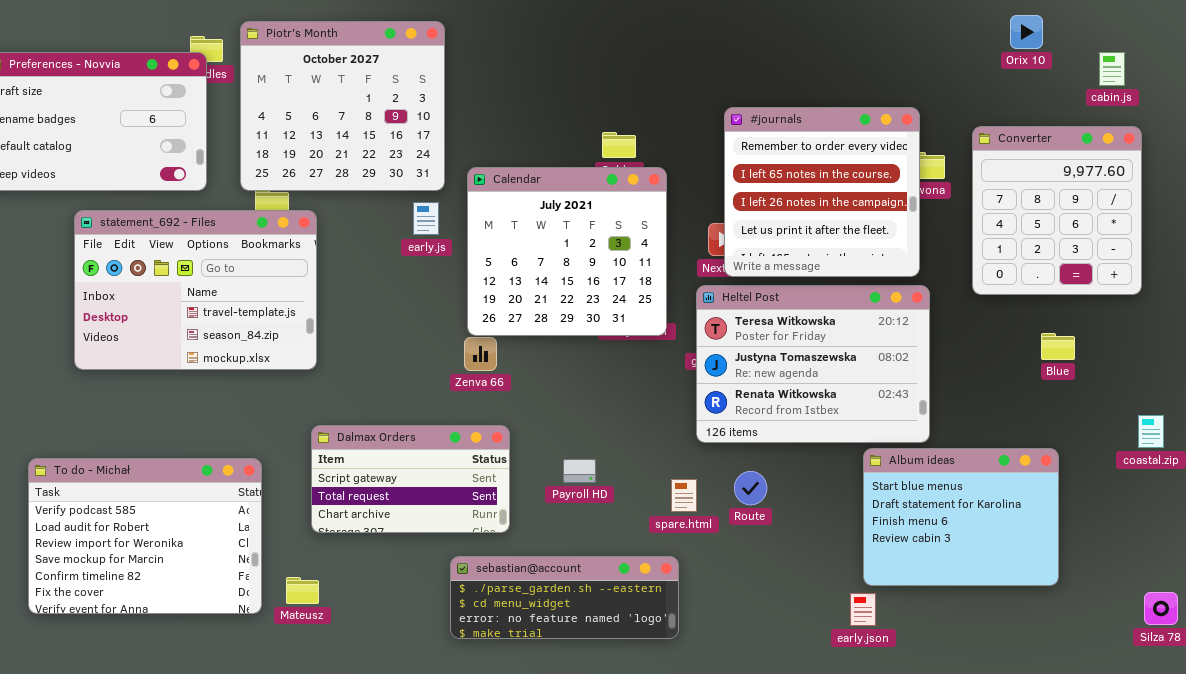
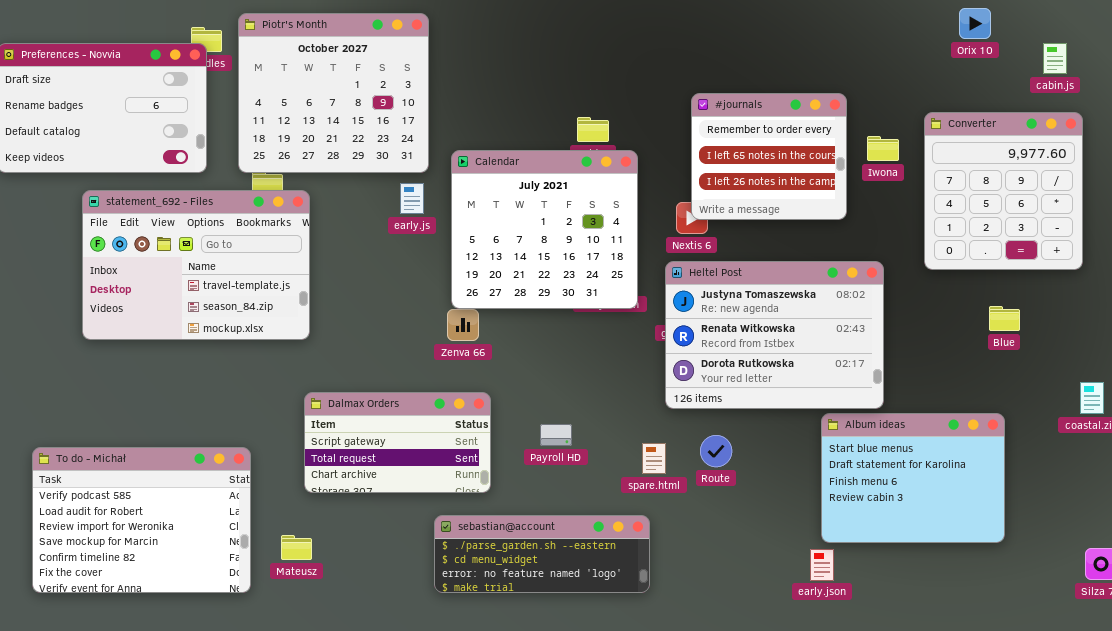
#journals: [724,107,920,277] -> [691,93,847,220], resized
Heltel Post: [696,285,930,443] -> [665,261,884,409], scrolled down 1 row
To do - Michał: [28,458,262,614] -> [32,447,251,593], moved

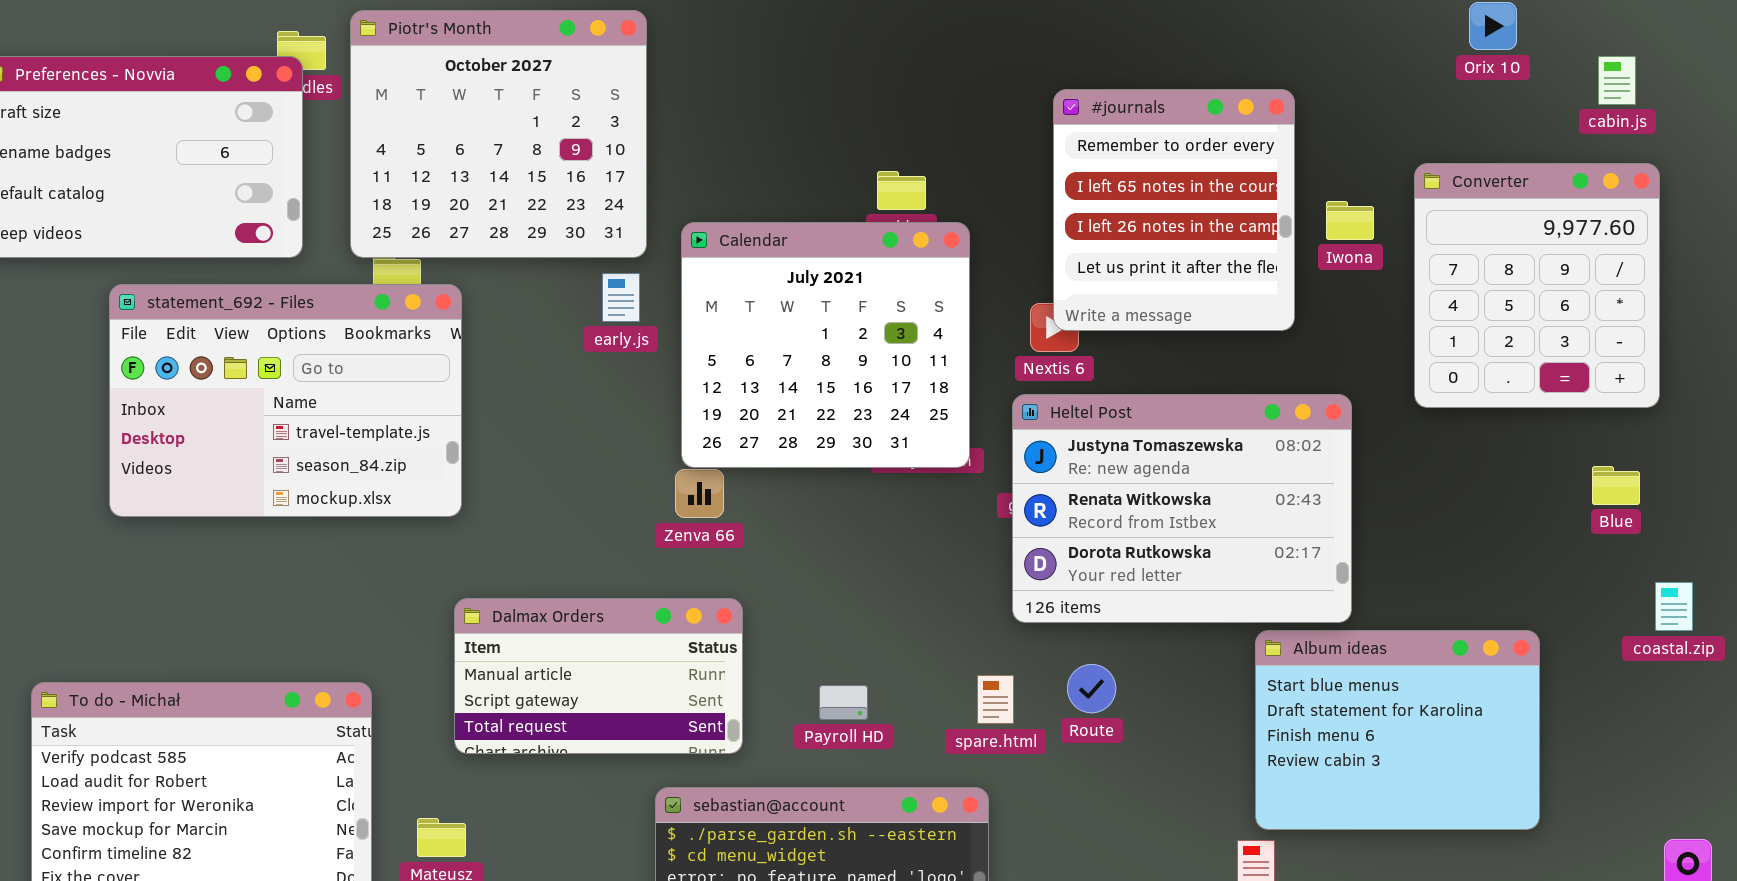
#journals: [691,93,847,220] -> [1053,89,1295,331], resized
Blue: [989,306,1020,331] -> [1592,466,1640,505], moved
Dalmax Orders: [304,392,491,493] -> [454,598,743,754], scrolled up 1 row
Payroll HD: [540,424,572,446] -> [819,685,868,720], moved

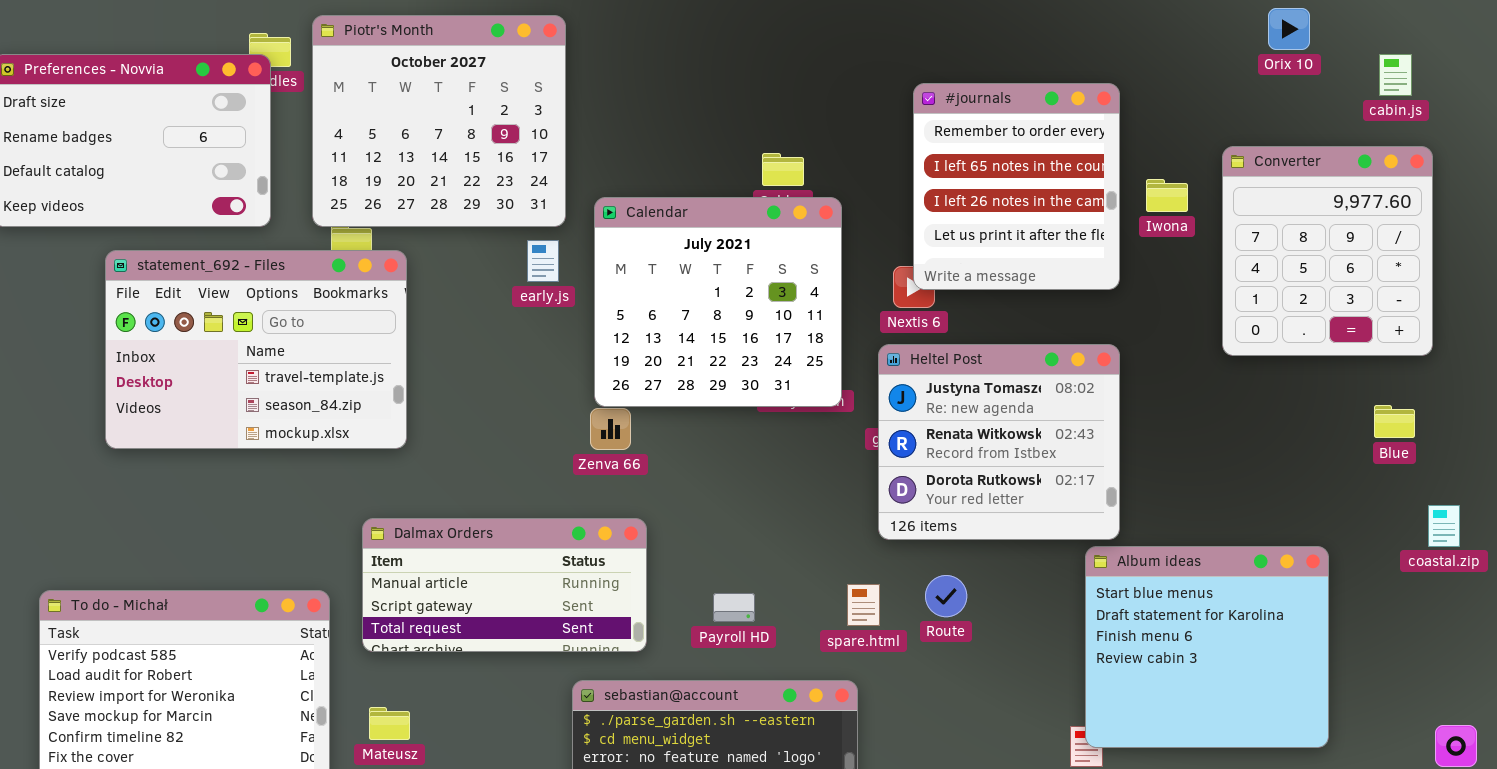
Heltel Post: [1012,394,1352,623] -> [878,344,1120,540], resized
Dalmax Orders: [454,598,743,754] -> [362,518,647,652], resized
Album ideas: [1255,630,1540,830] -> [1085,546,1329,748], resized

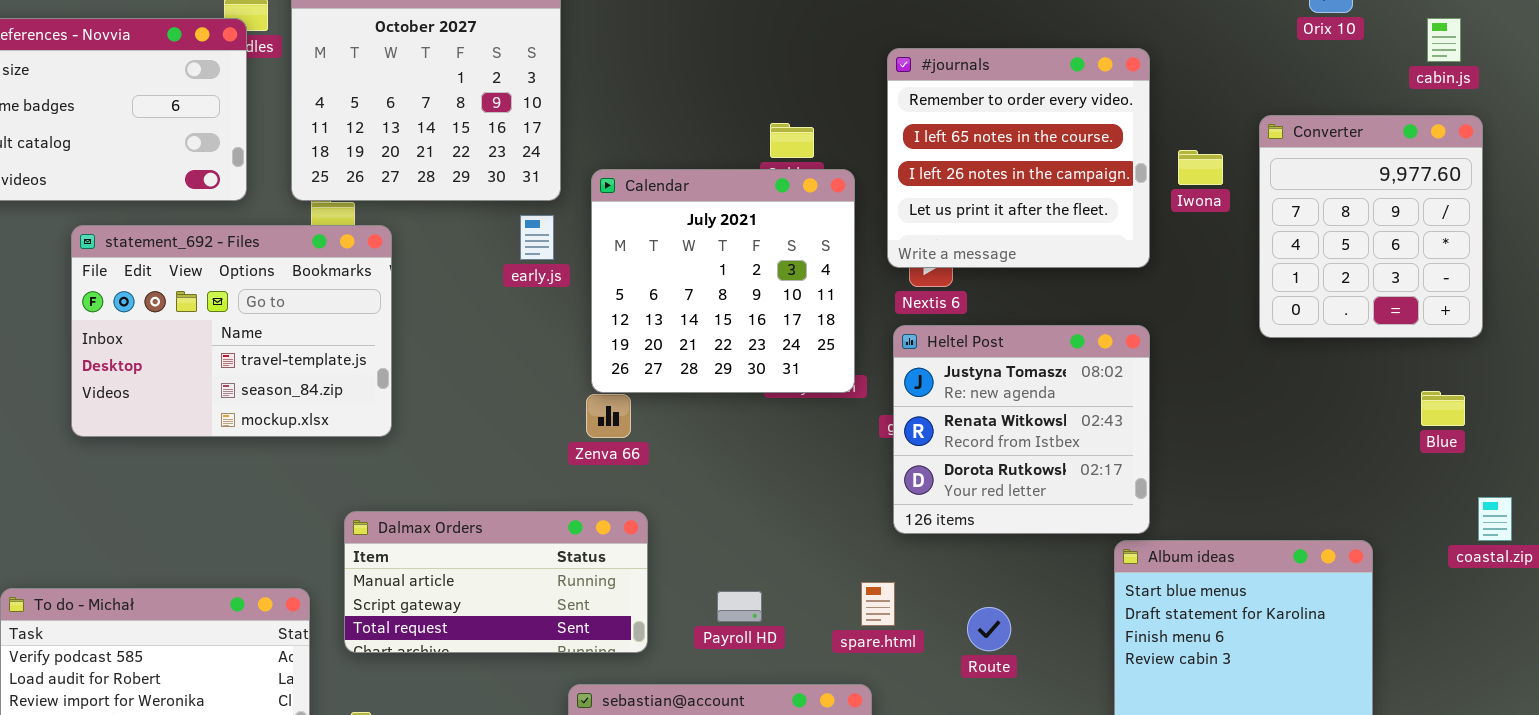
#journals: [913,83,1120,290] -> [887,48,1150,268], resized
Route: [925,575,967,617] -> [967,607,1011,651], moved

